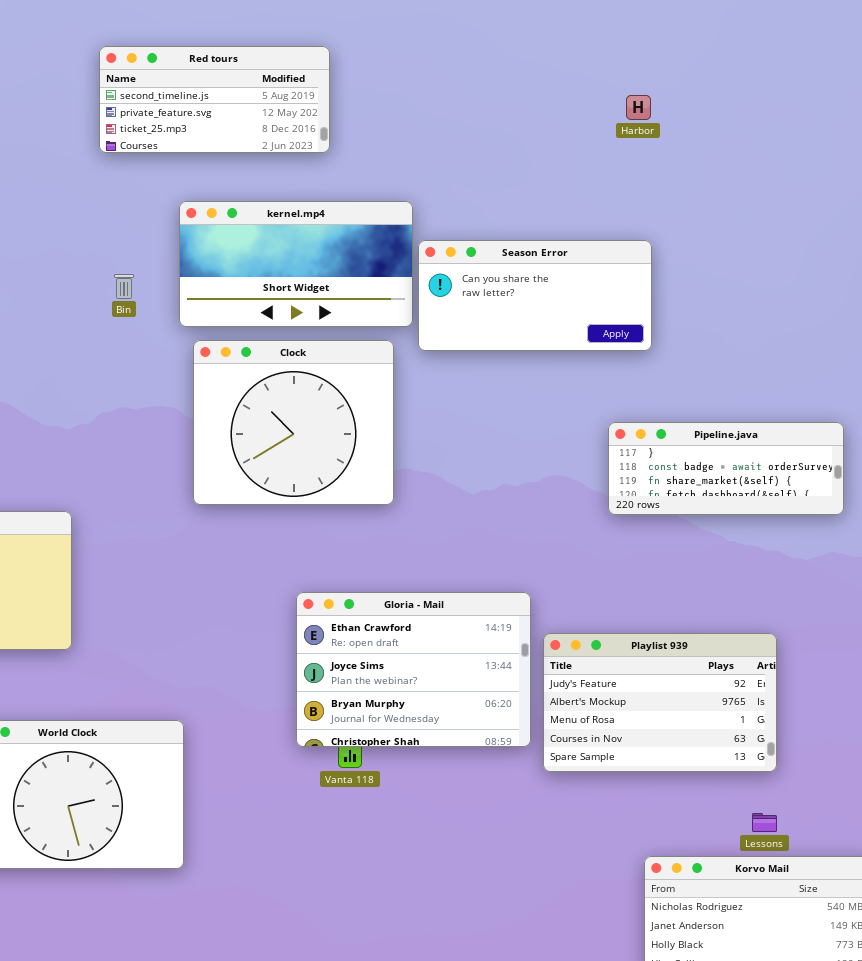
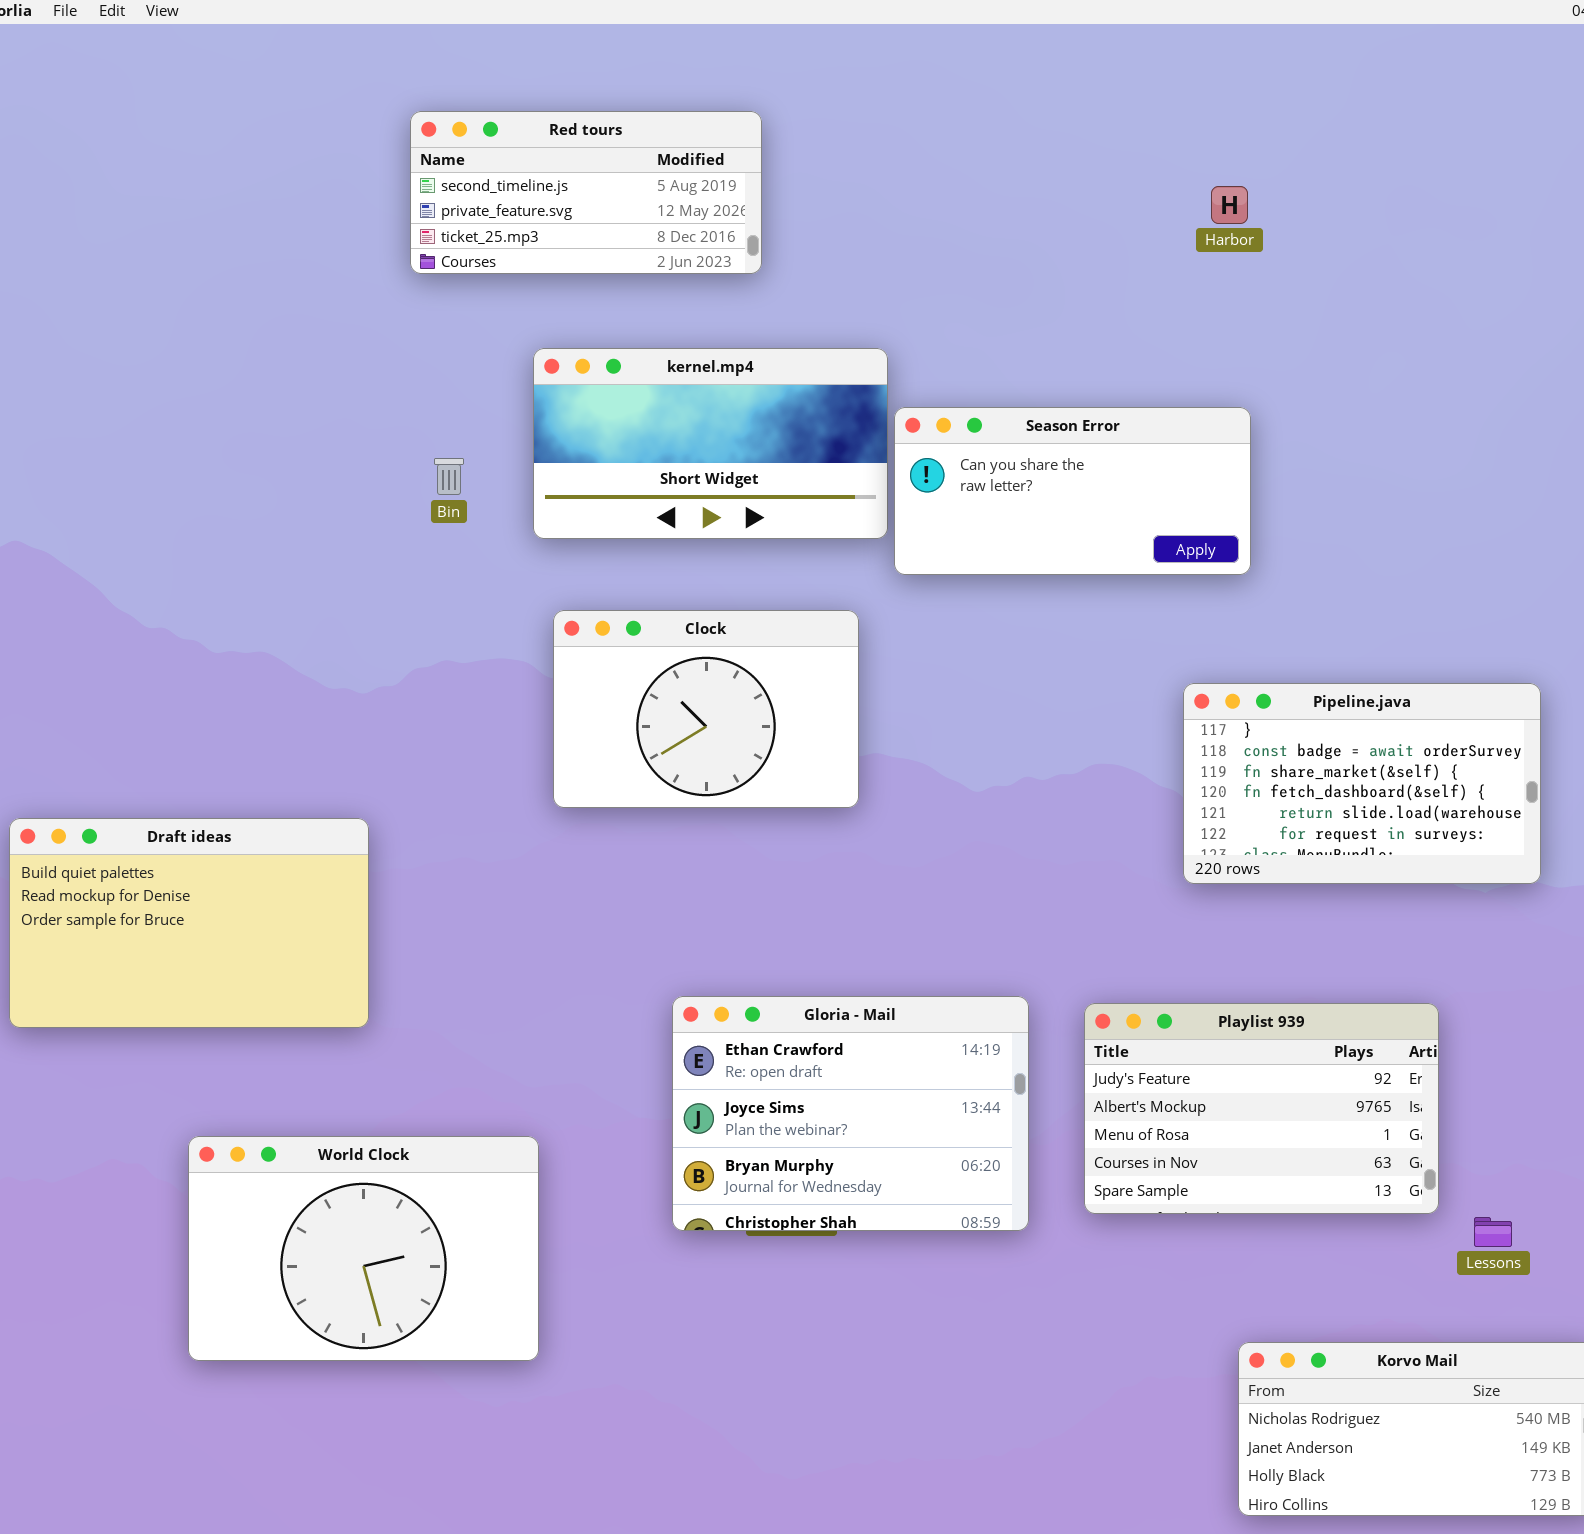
Clock: [193,340,394,505] -> [553,610,859,808], resized
Pipeline.java: [608,422,844,515] -> [1183,683,1541,884], resized
Gloria - Mail: [296,592,531,747] -> [672,996,1029,1231], moved
Lessons: [752,813,777,832] -> [1474,1217,1512,1247], moved

